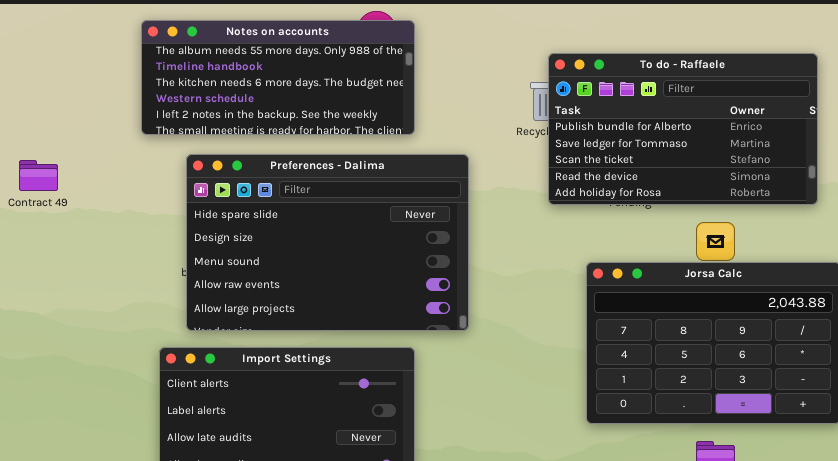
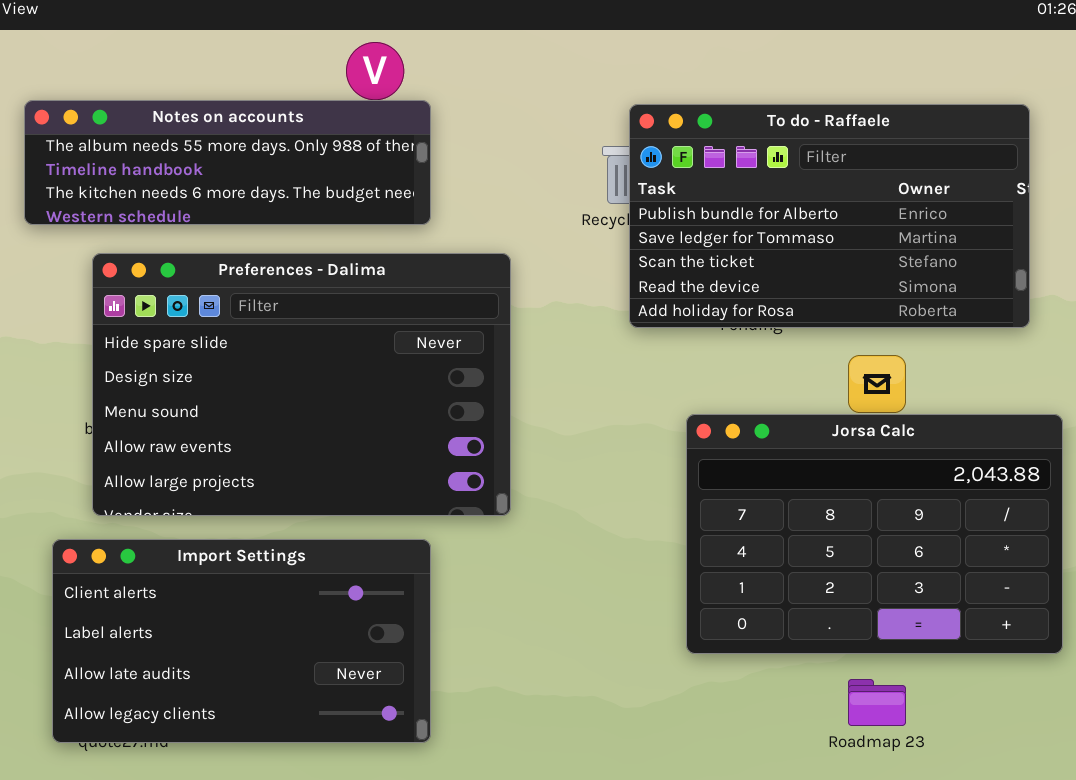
Notes on accounts: [141,20,415,135] -> [24,100,431,225], resized

